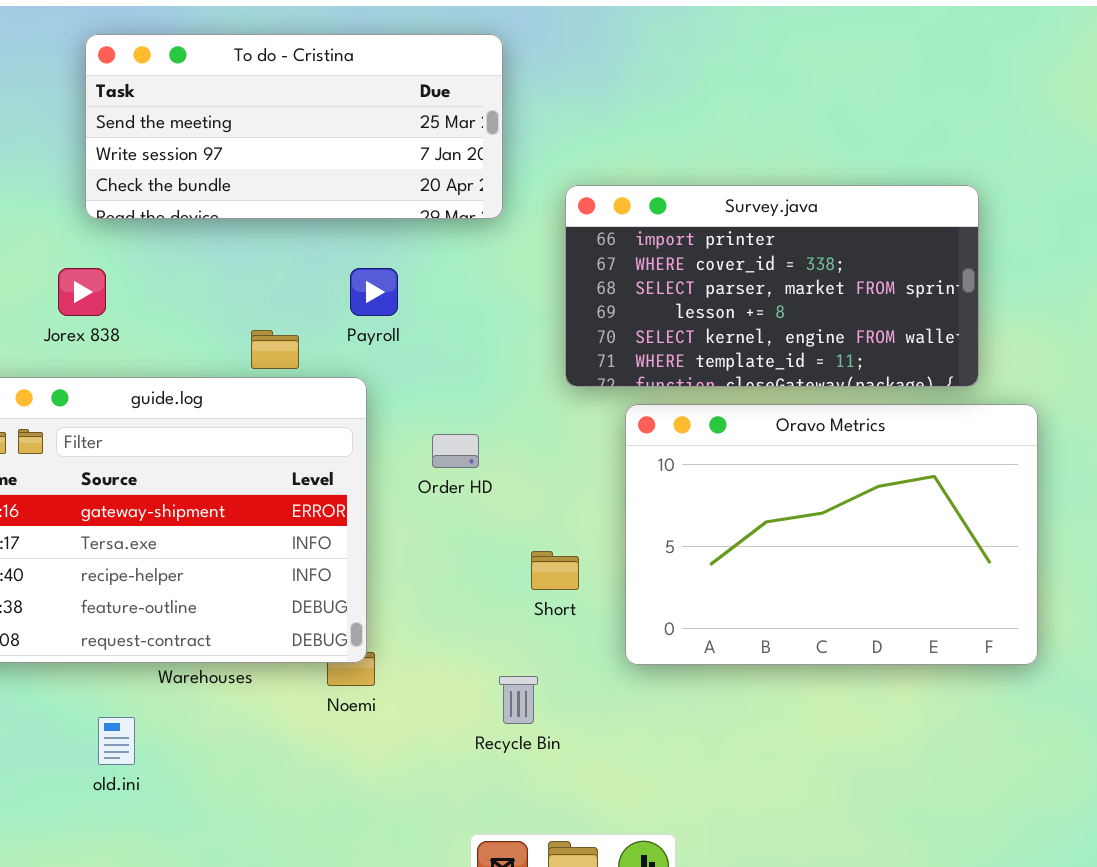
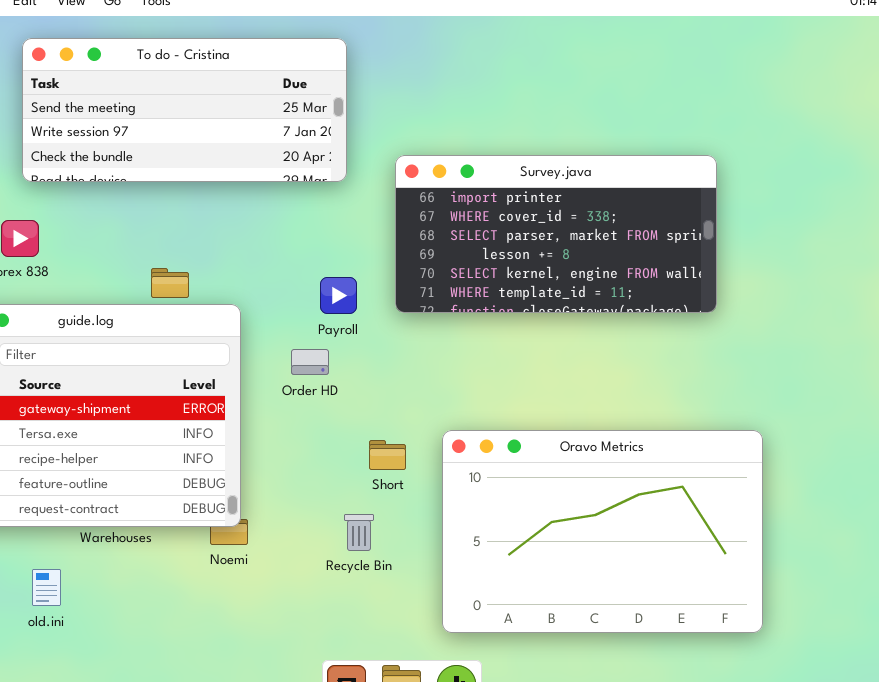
Payroll: [350,268,398,316] -> [320,277,357,314], moved
Oravo Metrics: [625,404,1038,665] -> [442,430,763,633], moved
Recycle Bin: [499,676,538,724] -> [344,514,374,551], moved

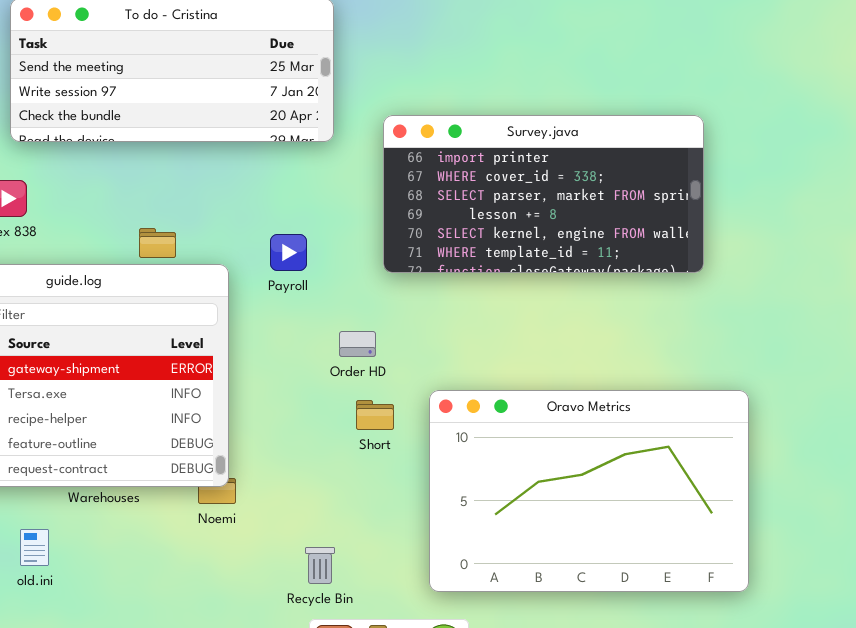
Payroll: [320,277,357,314] -> [270,234,307,271], moved
Order HD: [291,349,329,375] -> [339,331,376,357], moved
Recycle Bin: [344,514,374,551] -> [305,547,335,584], moved

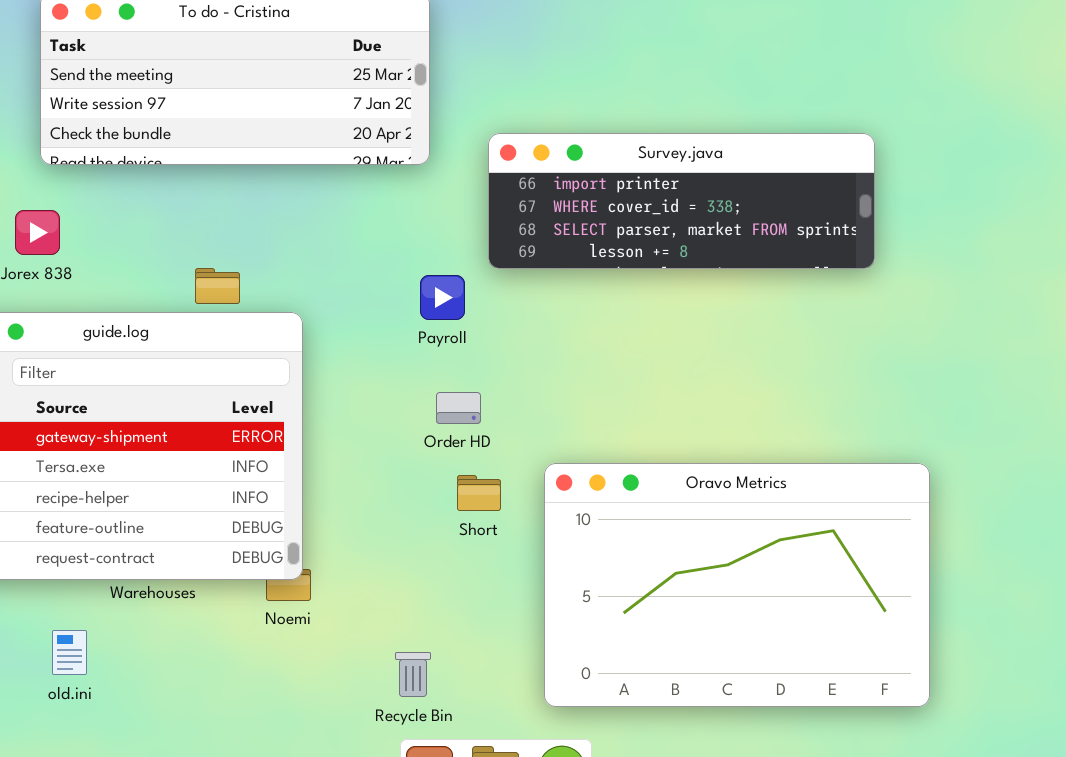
Survey.java: [383,115,704,273] -> [488,133,875,269], resized
Payroll: [270,234,307,271] -> [420,275,465,320], moved

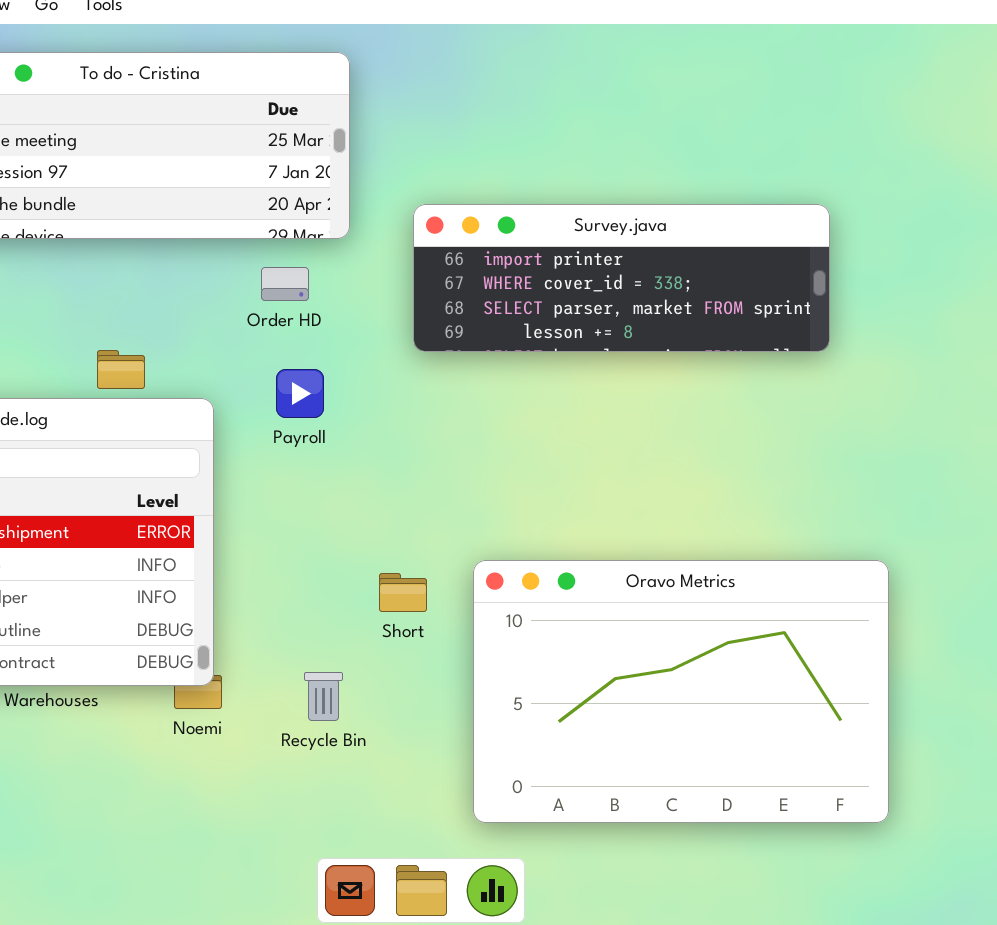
Payroll: [420,275,465,320] -> [276,369,324,418], moved
Order HD: [436,392,481,424] -> [261,267,309,301], moved
Recycle Bin: [395,652,431,697] -> [304,672,343,721], moved

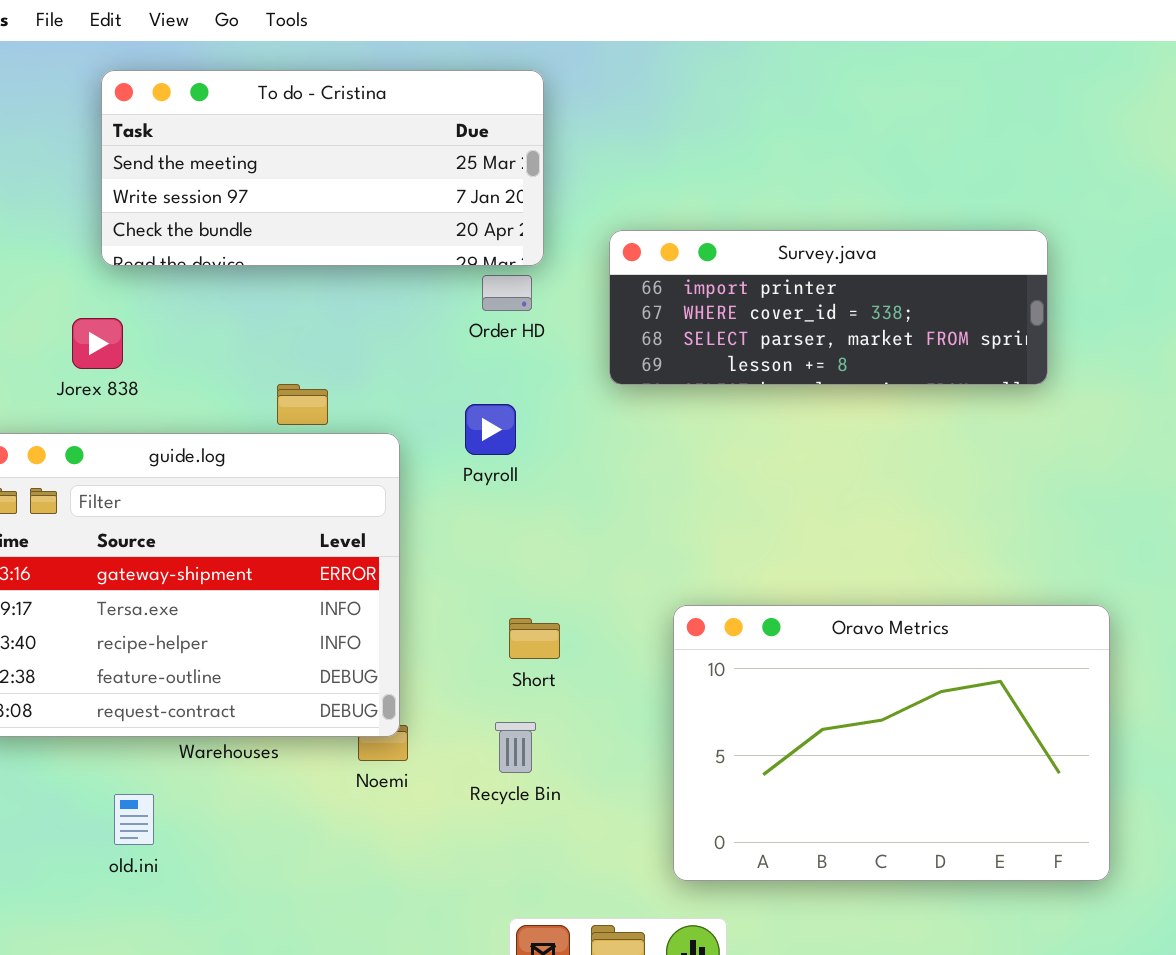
Order HD: [261,267,309,301] -> [482,275,532,311], moved
Short: [379,573,427,612] -> [509,618,560,659], moved

